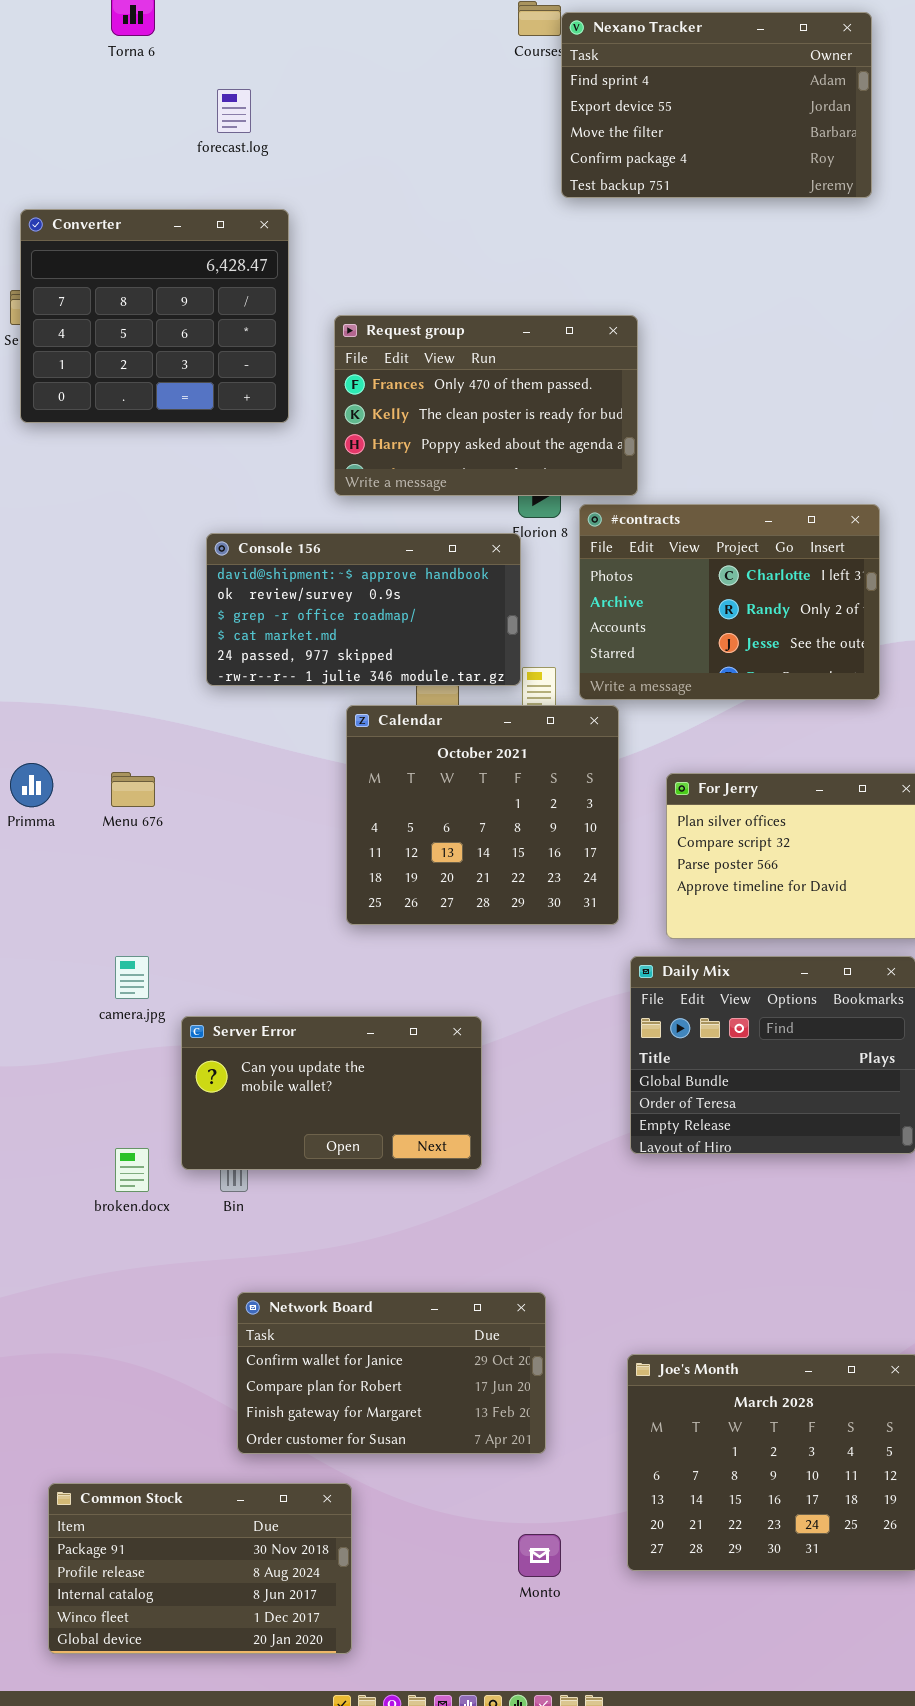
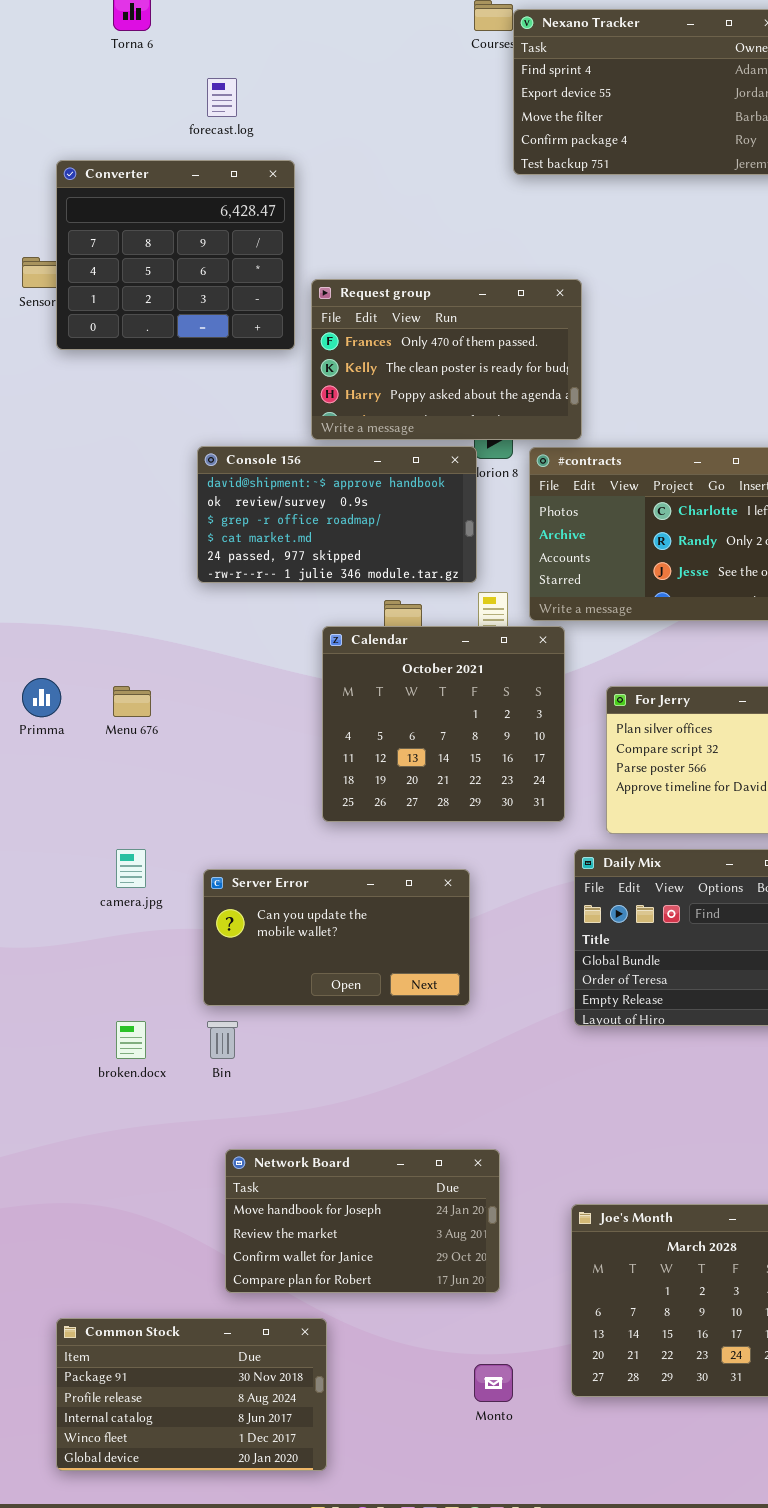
Converter: [20,209,289,423] -> [56,160,295,350], moved
Console 156: [206,533,521,686] -> [197,446,477,583], moved
Server Error: [181,1016,482,1170] -> [203,869,470,1006], moved
Network Board: [237,1292,546,1454] -> [225,1149,500,1293], scrolled up 2 rows

